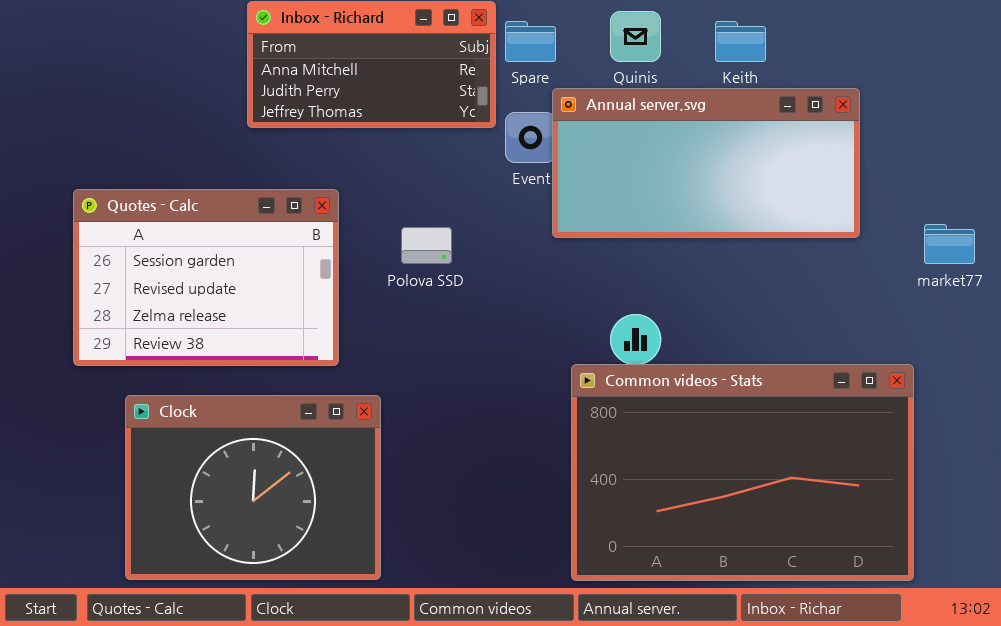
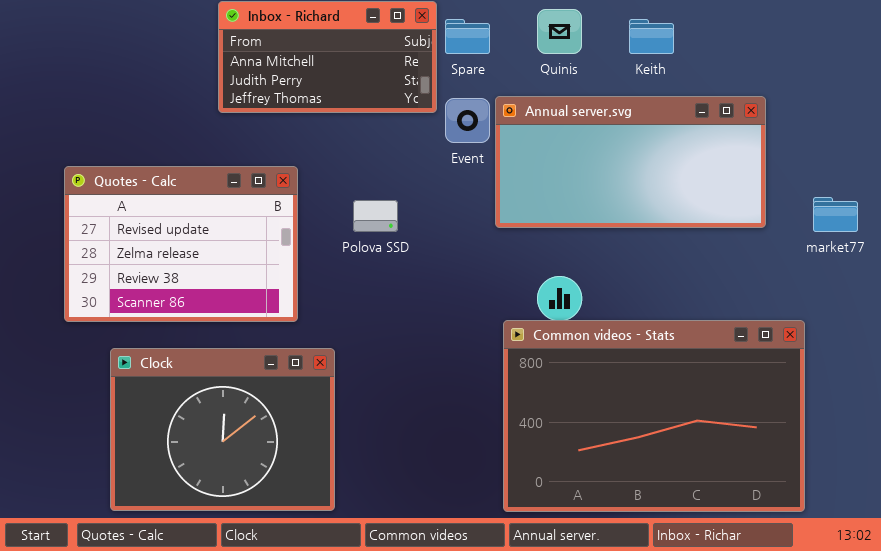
Annual server.svg: [552,88,860,238] -> [495,96,766,228], moved
Quotes - Calc: [73,189,339,366] -> [64,166,298,322], scrolled down 1 row

